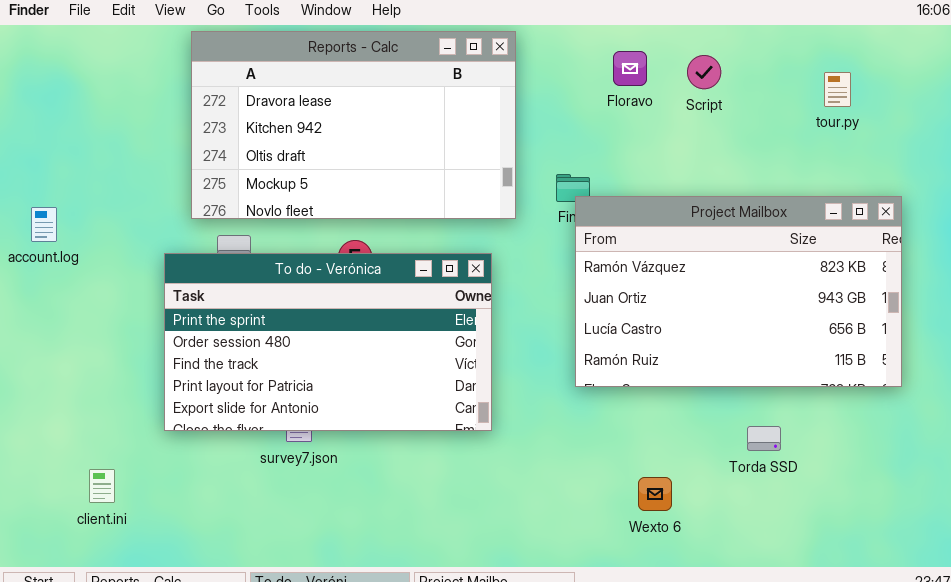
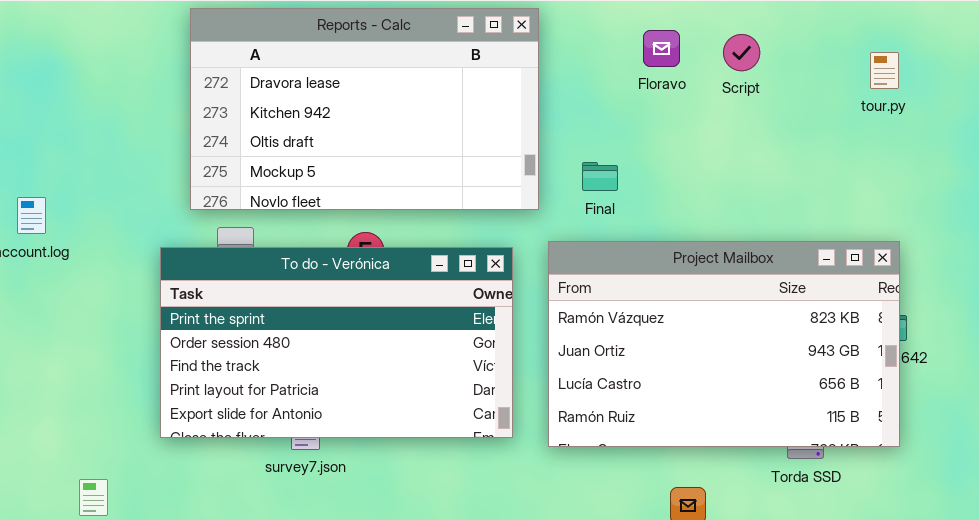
Project Mailbox: [575,196,902,387] -> [548,241,900,447], moved

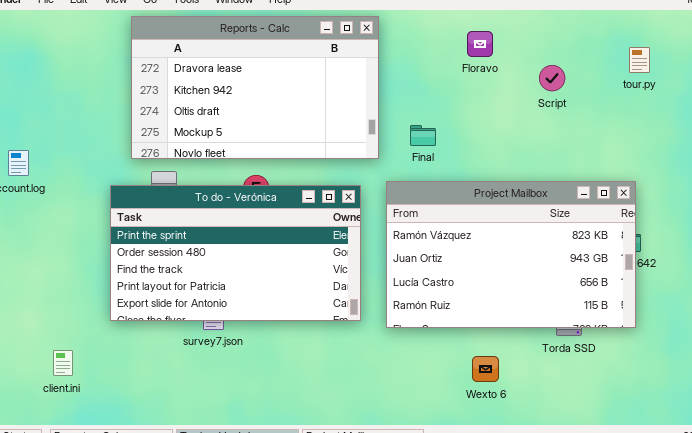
Floravo: [643,30,680,67] -> [467,31,493,57], moved
Script: [723,34,760,71] -> [539,65,565,91], moved
tour.py: [870,52,899,89] -> [629,47,650,73], moved

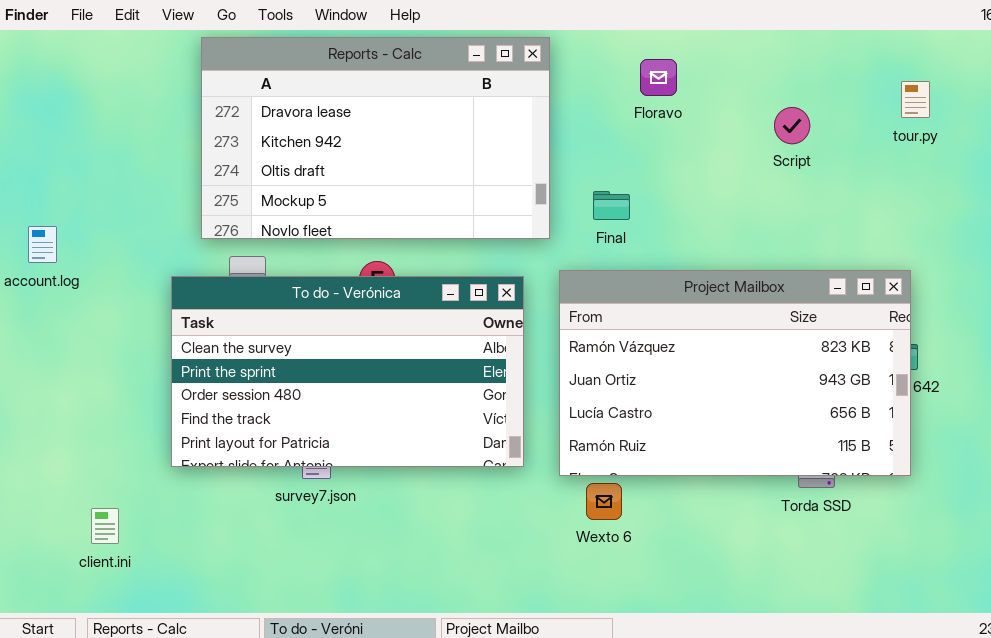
Floravo: [467,31,493,57] -> [640,59,677,96], moved
To do - Verónica: [110,185,361,321] -> [171,276,524,467], scrolled up 1 row
Wexto 6: [472,356,499,382] -> [586,483,622,520], moved

